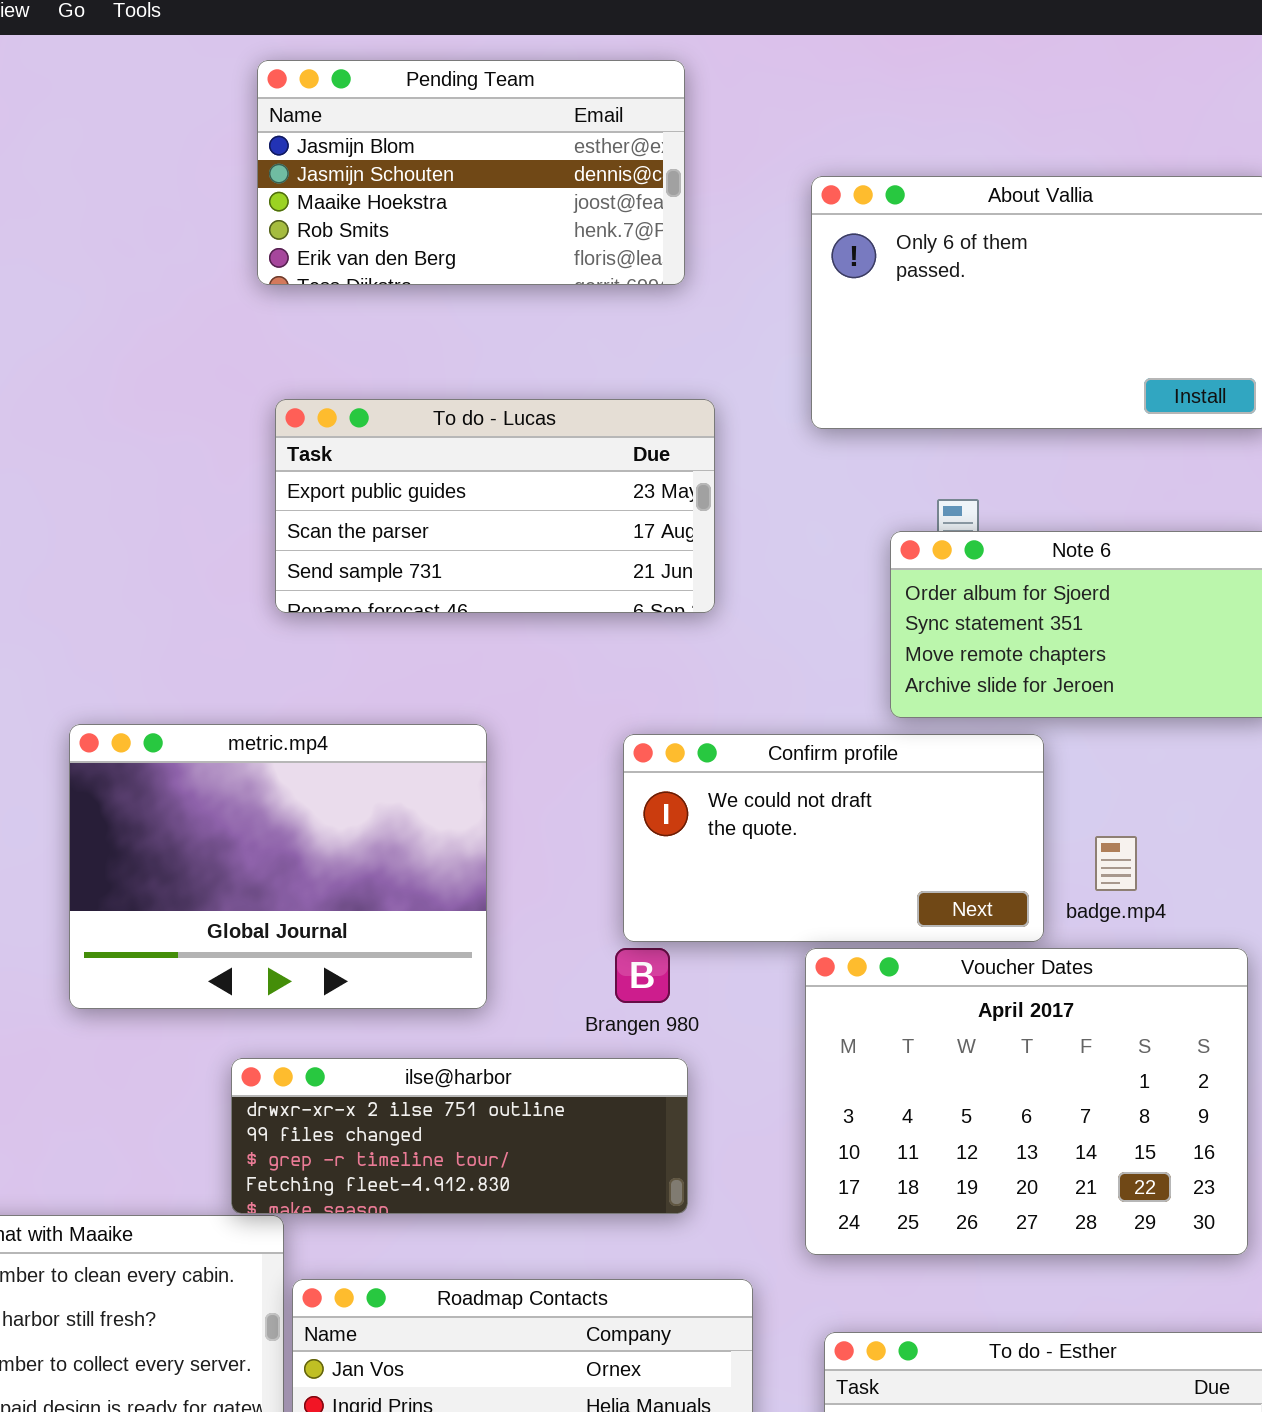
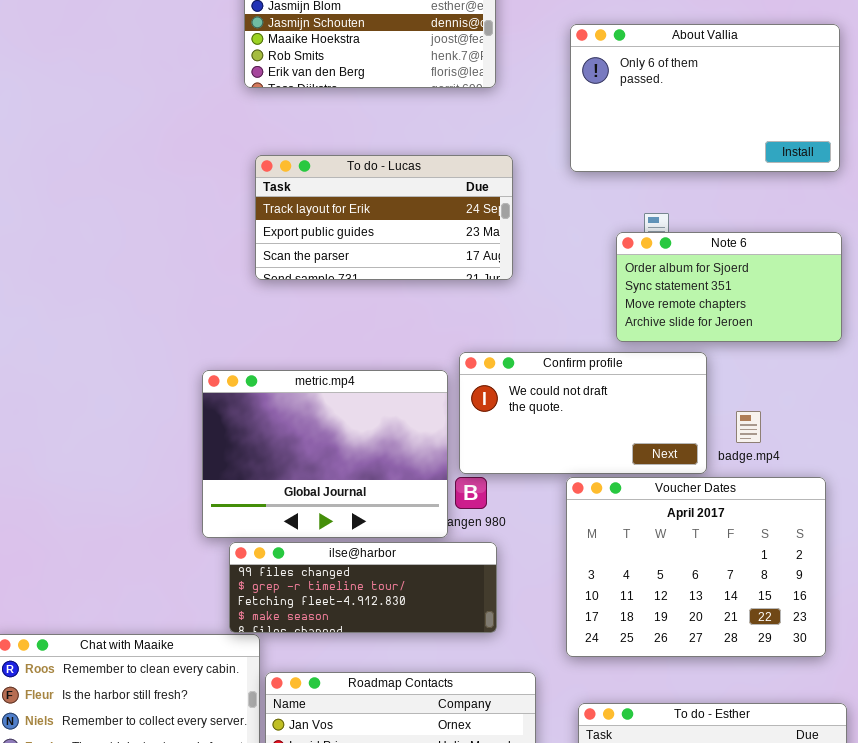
To do - Lucas: [275,399,715,613] -> [255,155,513,280], scrolled up 1 row
metric.mp4: [69,724,487,1009] -> [202,370,448,538], moved
ilse@harbor: [231,1058,688,1214] -> [229,542,497,633], scrolled down 1 row

